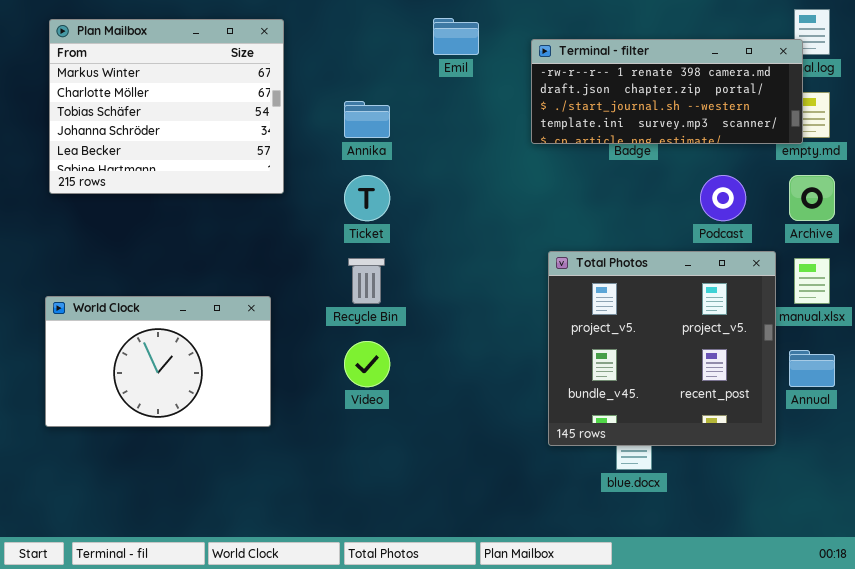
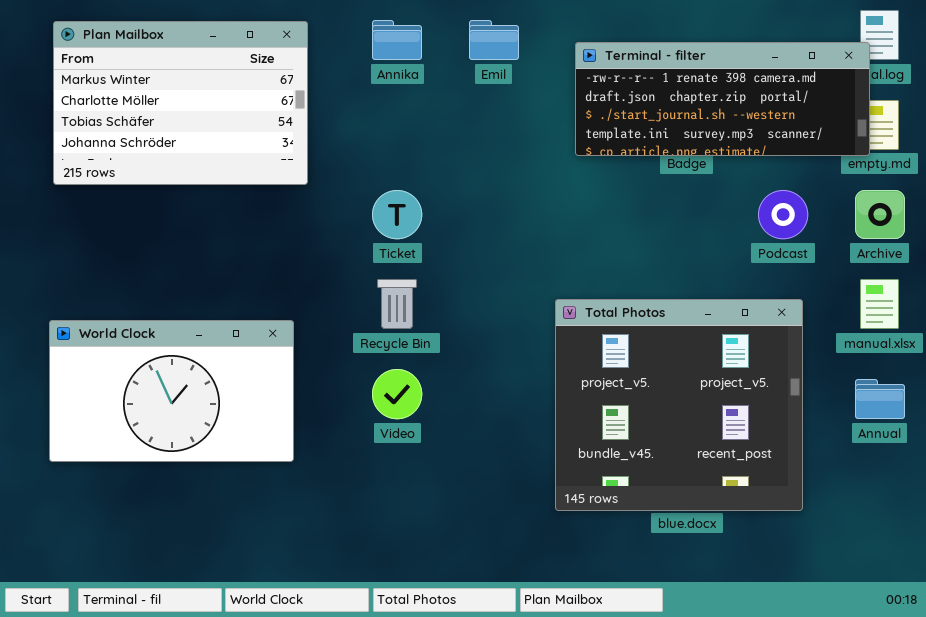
Plan Mailbox: [49,19,284,194] -> [53,21,308,185], resized
Annika: [344,101,390,138] -> [372,20,422,60], moved
Total Photos: [548,251,776,446] -> [555,299,803,511], moved

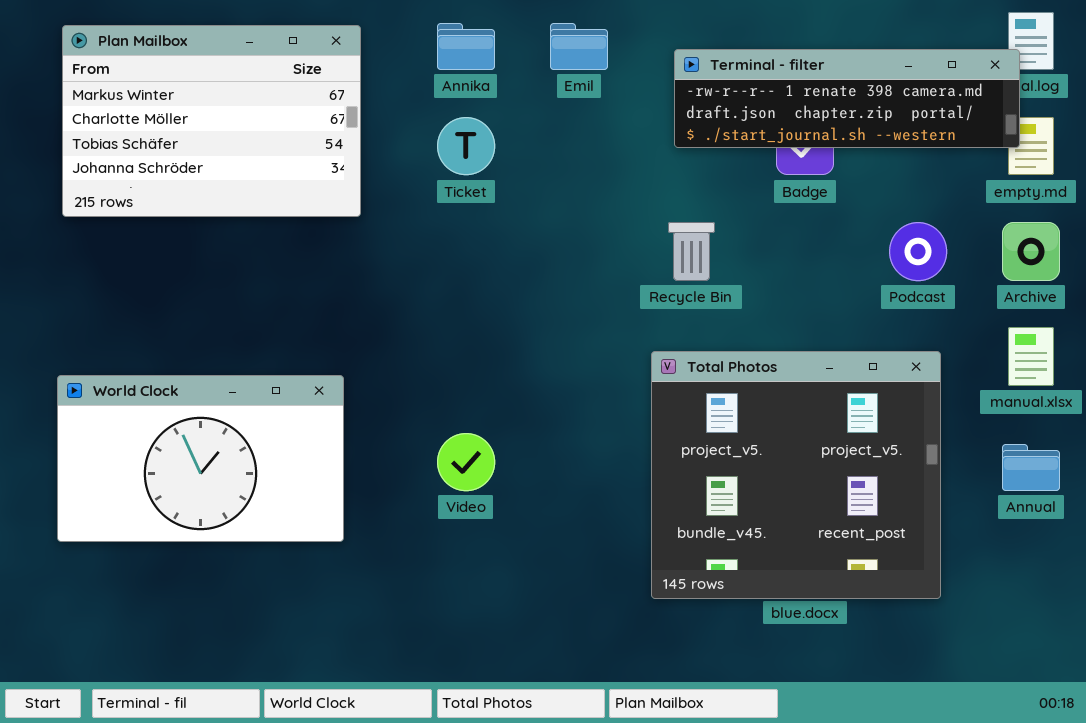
Terminal - filter: [575,42,870,156] -> [674,49,1020,148], resized
Ticket: [372,190,422,239] -> [437,117,495,175], moved
Recycle Bin: [377,279,417,329] -> [668,222,715,281], moved

